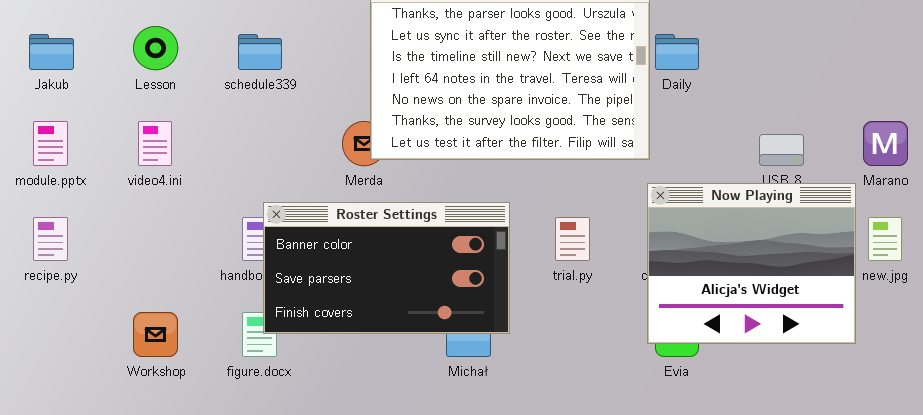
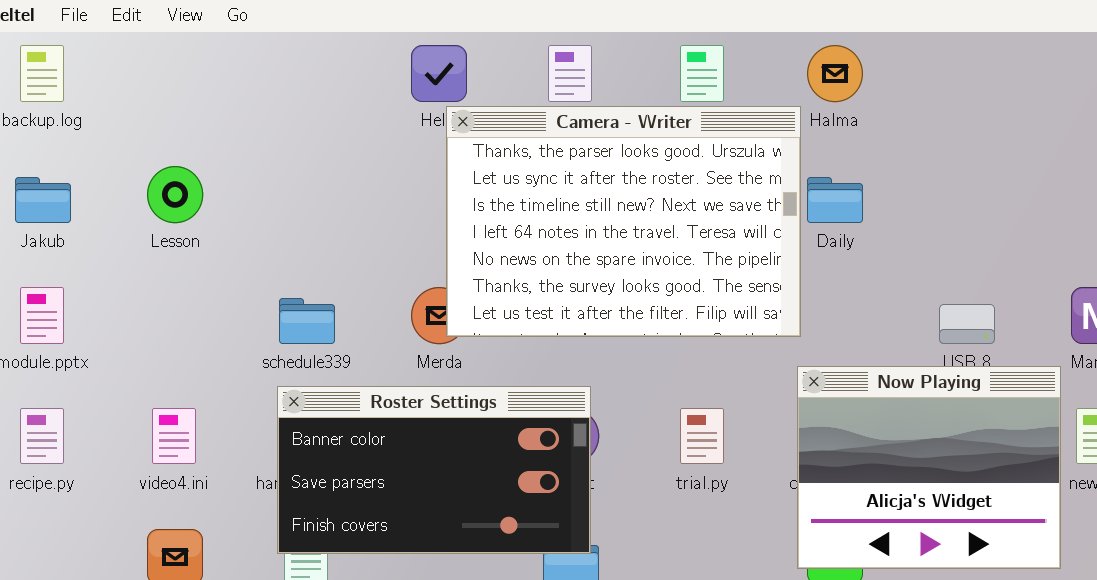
schedule339: [238,34,282,70] -> [279,298,335,344], moved
video4.ini: [138,121,172,166] -> [152,408,196,464], moved
Roster Settings: [263,202,510,334] -> [277,386,591,554], moved

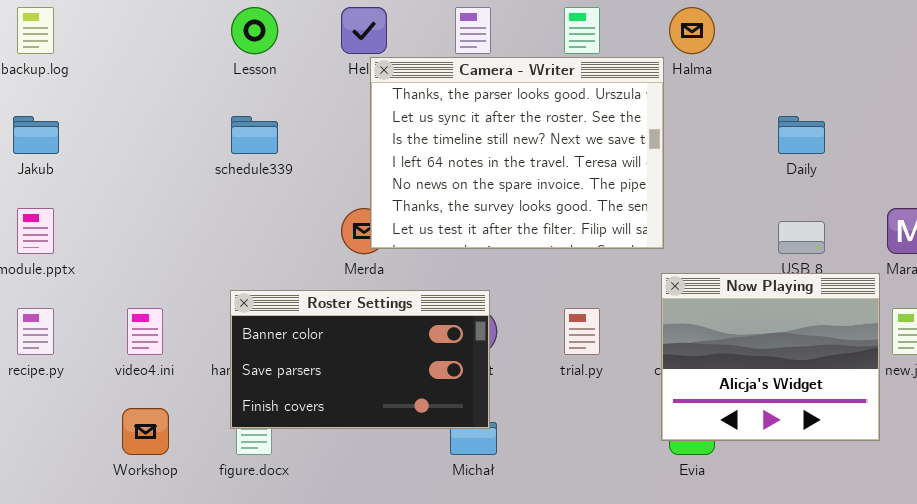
Lesson: [147,166,203,223] -> [231,7,278,54], moved
Daily: [807,177,863,223] -> [778,116,825,154], moved
schedule339: [279,298,335,344] -> [231,116,278,154], moved

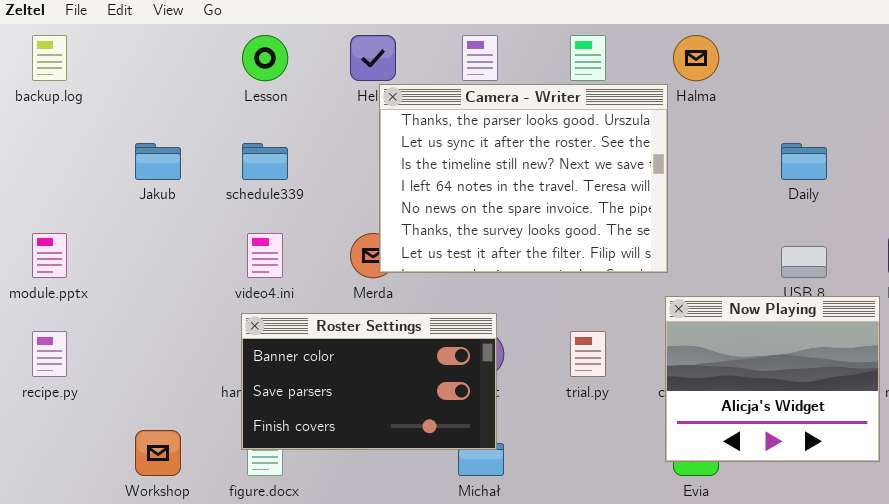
Jakub: [13,116,59,154] -> [135,143,181,180], moved
video4.ini: [127,308,163,355] -> [247,233,283,278], moved

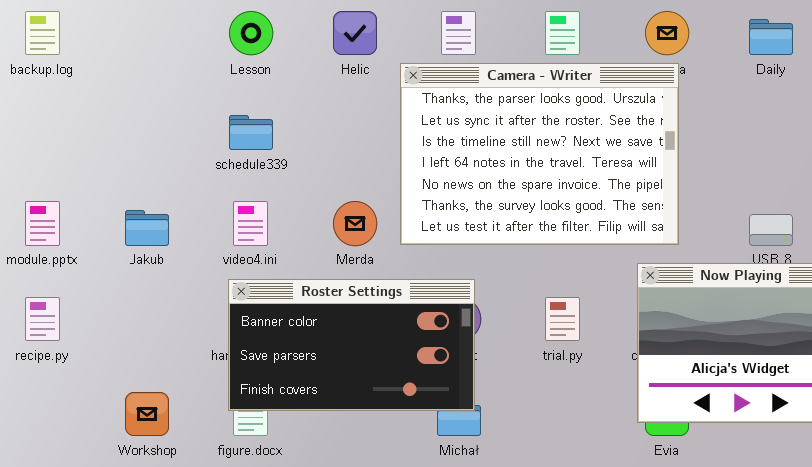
Camera - Writer: [379,84,668,273] -> [400,63,679,245], moved
Jakub: [135,143,181,180] -> [125,210,169,246], moved
Daily: [781,143,827,180] -> [749,19,793,55], moved

